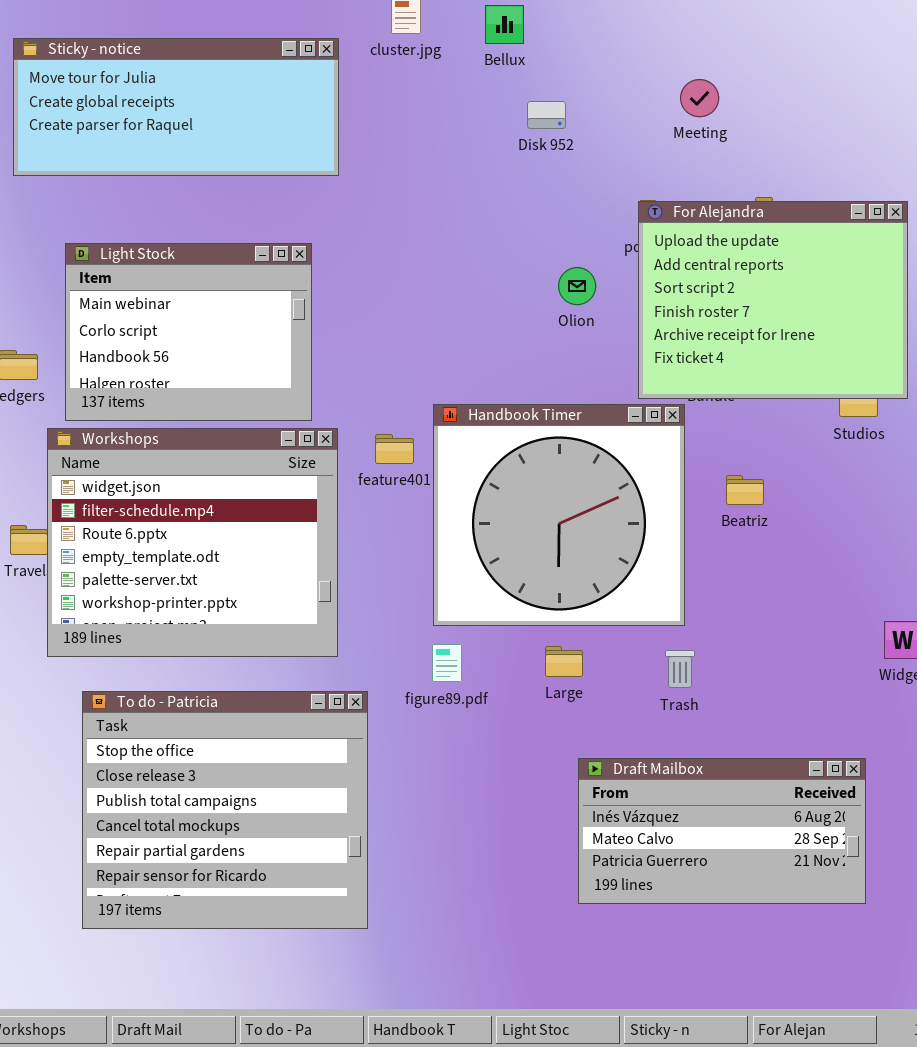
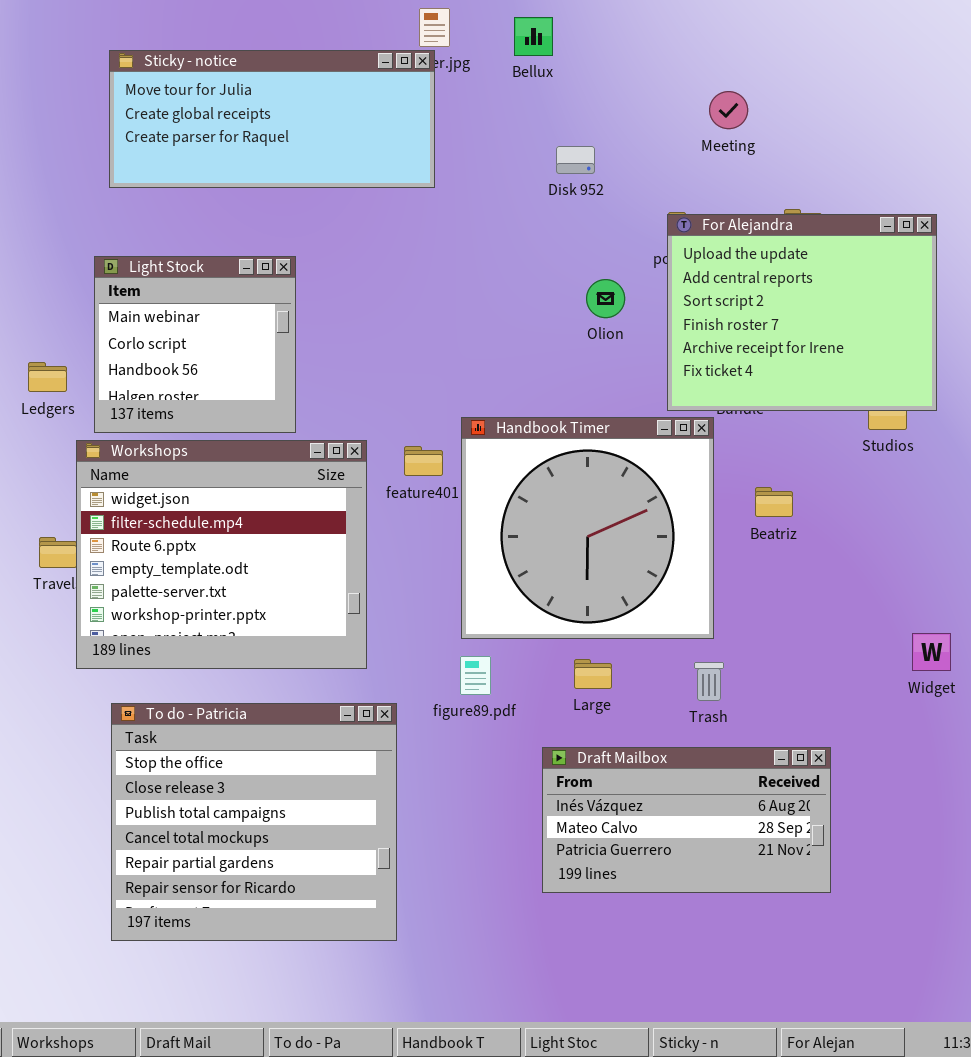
Sticky - notice: [13,38,339,176] -> [109,50,435,188], moved
Disk 952: [527,101,566,129] -> [556,146,595,174], moved
Light Stock: [65,243,312,421] -> [94,256,296,433], resized
Draft Mailbox: [578,758,866,904] -> [542,747,831,893], moved

